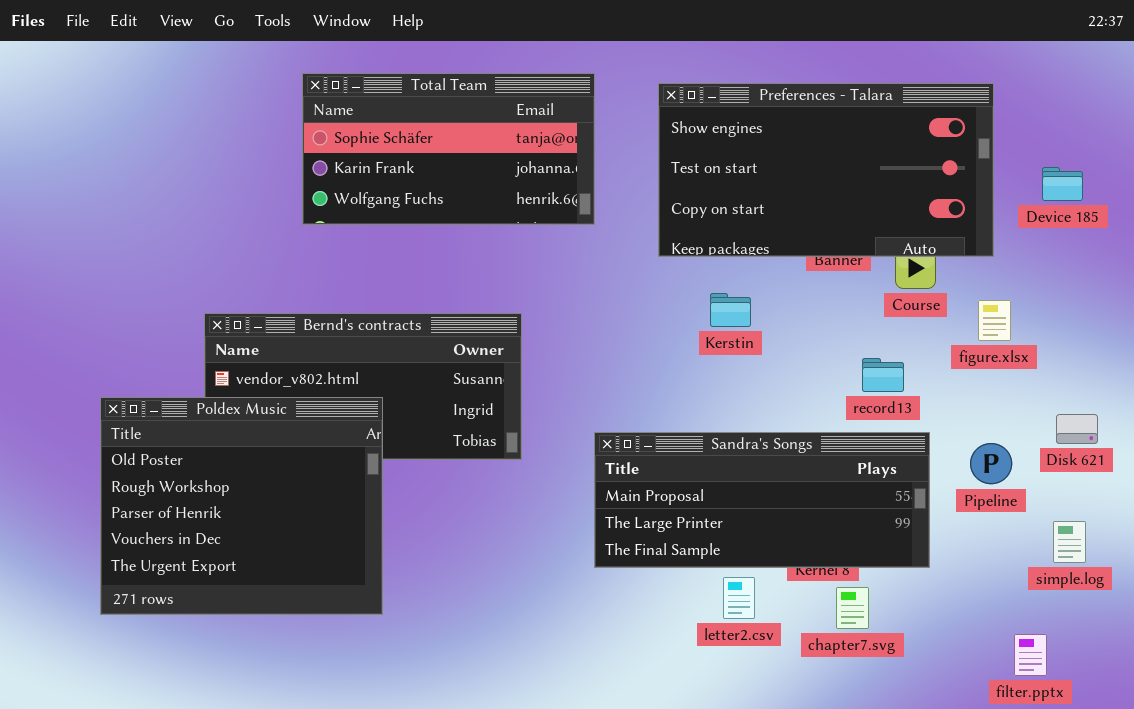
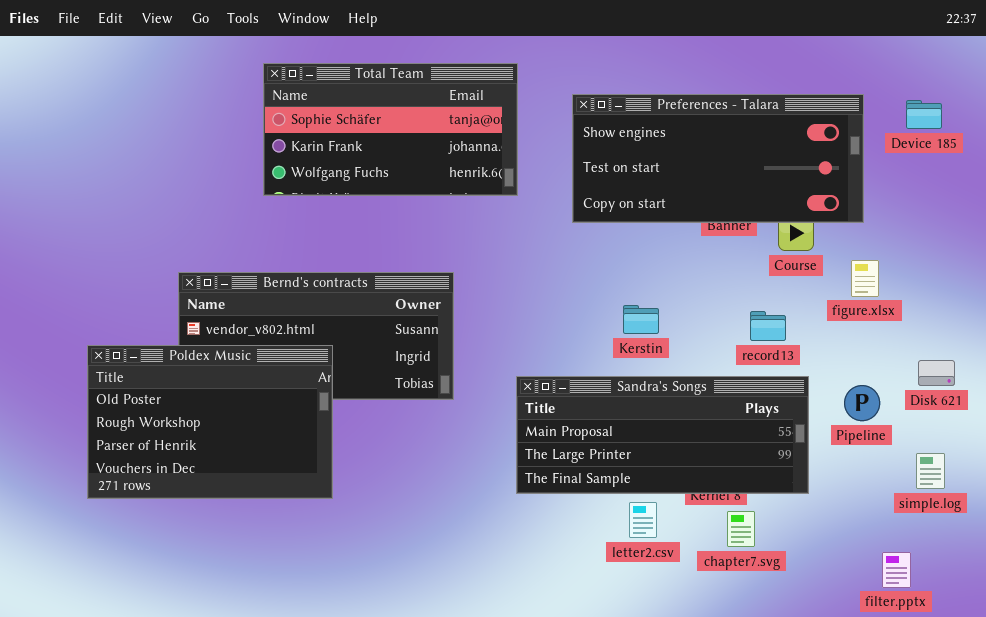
Preferences - Talara: [658,83,994,257] -> [572,94,864,223], resized
Device 185: [1042,167,1083,201] -> [906,100,942,129], moved
Kerstin: [710,293,751,327] -> [623,305,659,334], moved
Poldex Music: [100,397,383,615] -> [87,345,333,499], resized

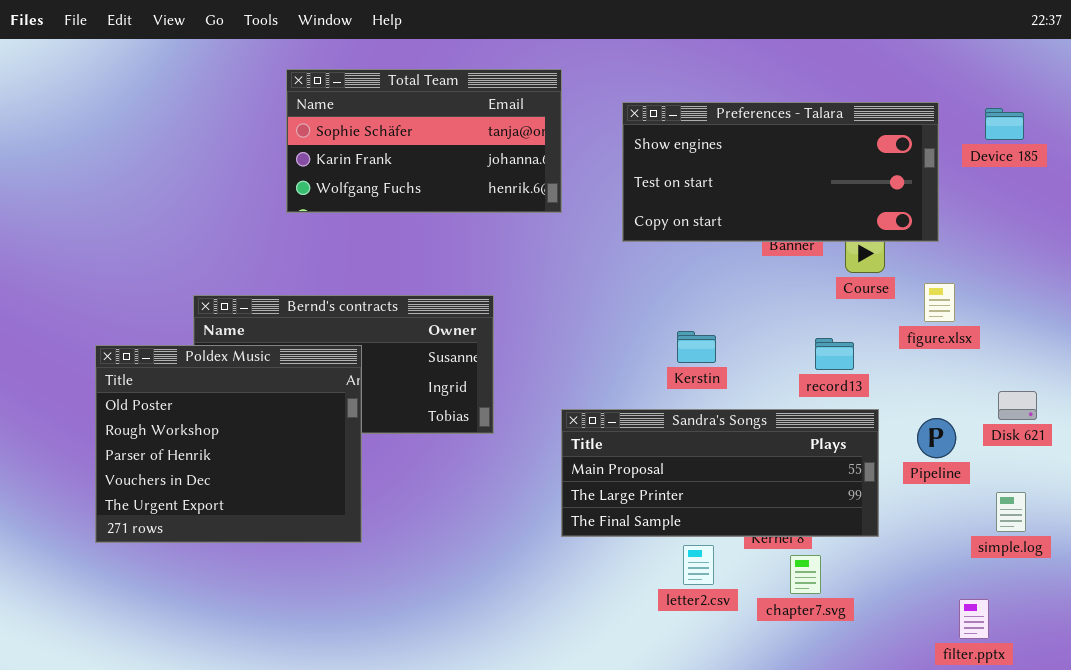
Poldex Music: [87,345,333,499] -> [95,345,362,543], resized

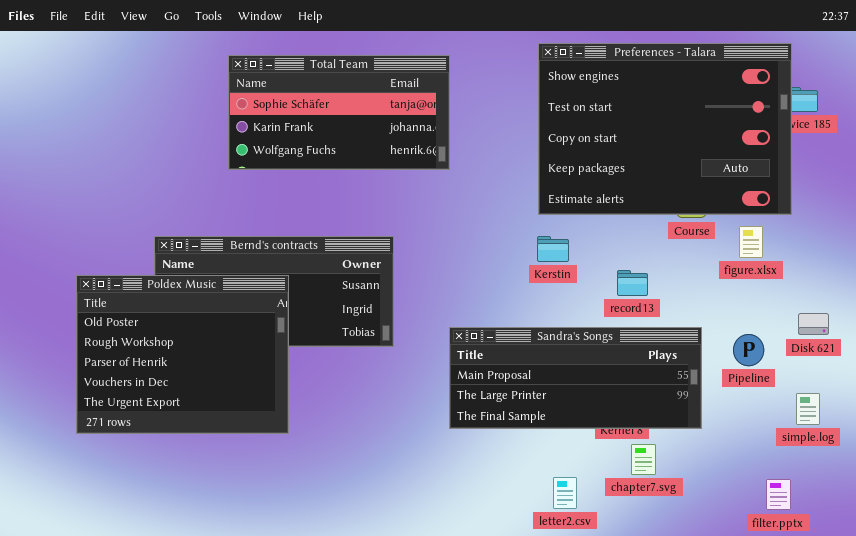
Preferences - Talara: [622,102,939,242] -> [538,43,792,215], moved, resized
Kerstin: [677,331,716,363] -> [537,236,569,262], moved
record13: [815,338,854,370] -> [617,270,648,296], moved
letter2.csv: [683,545,714,585] -> [553,477,577,509], moved

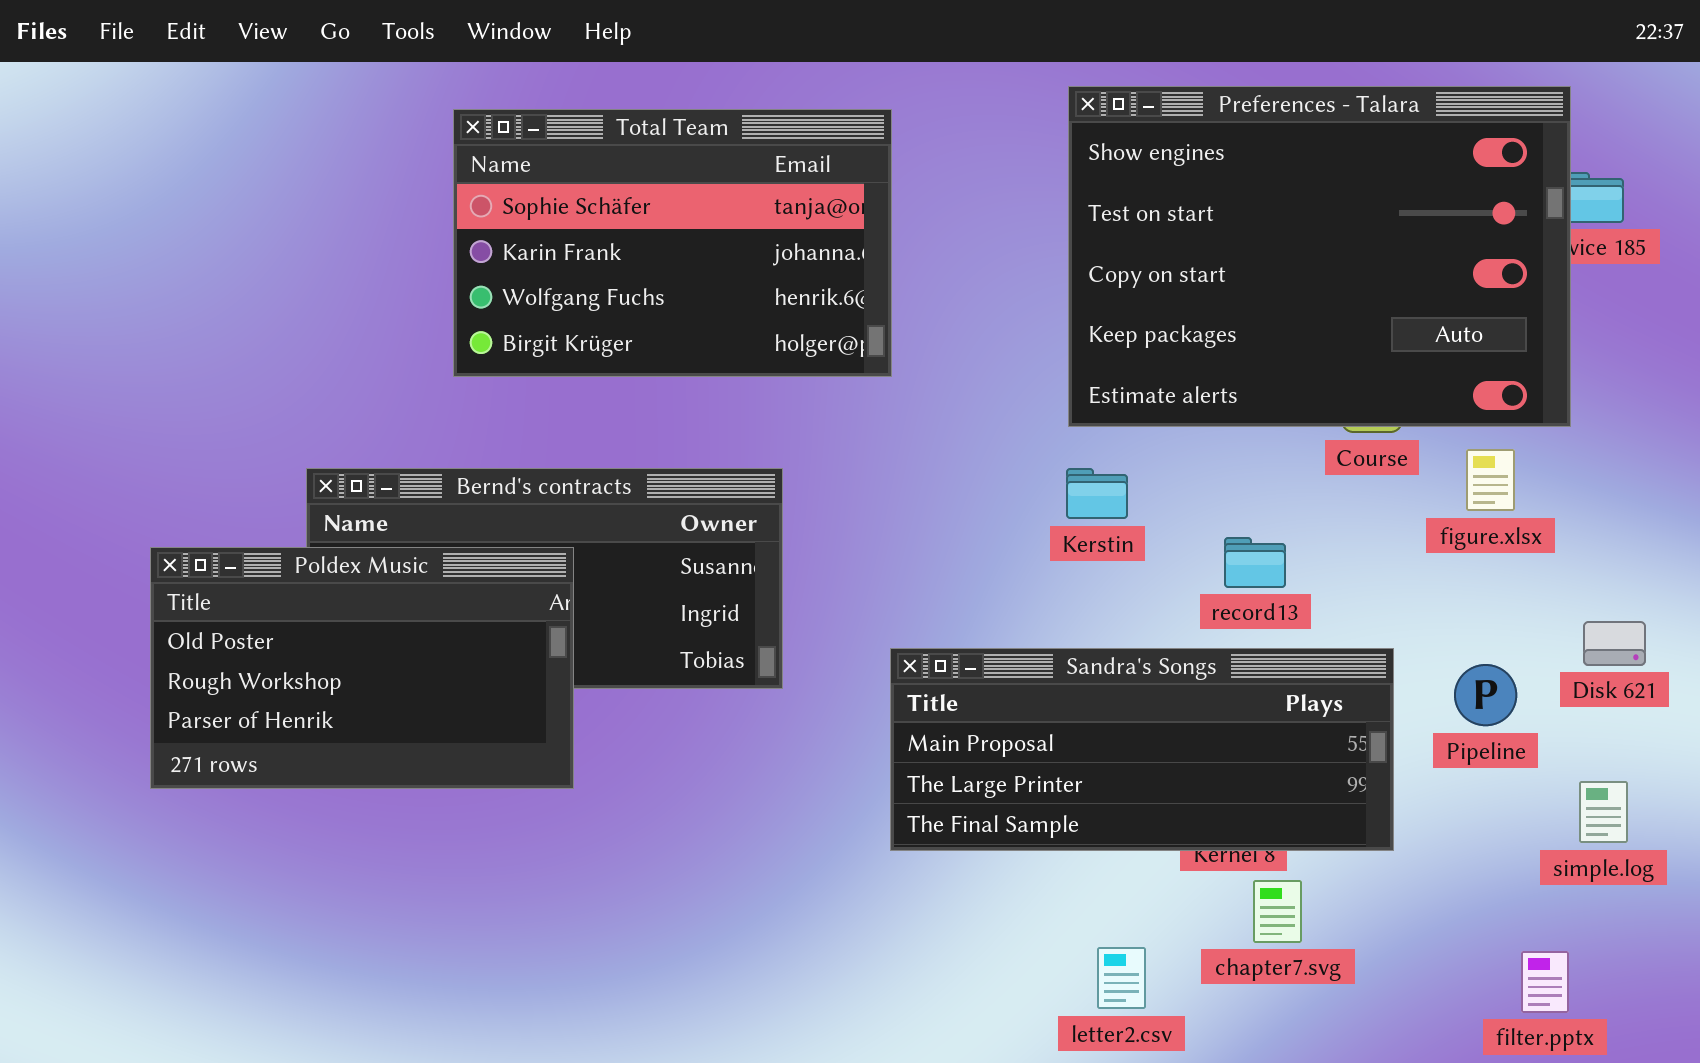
Total Team: [228,55,450,170] -> [453,109,892,377], resized
Poldex Music: [76,275,289,434] -> [150,547,574,789], resized

